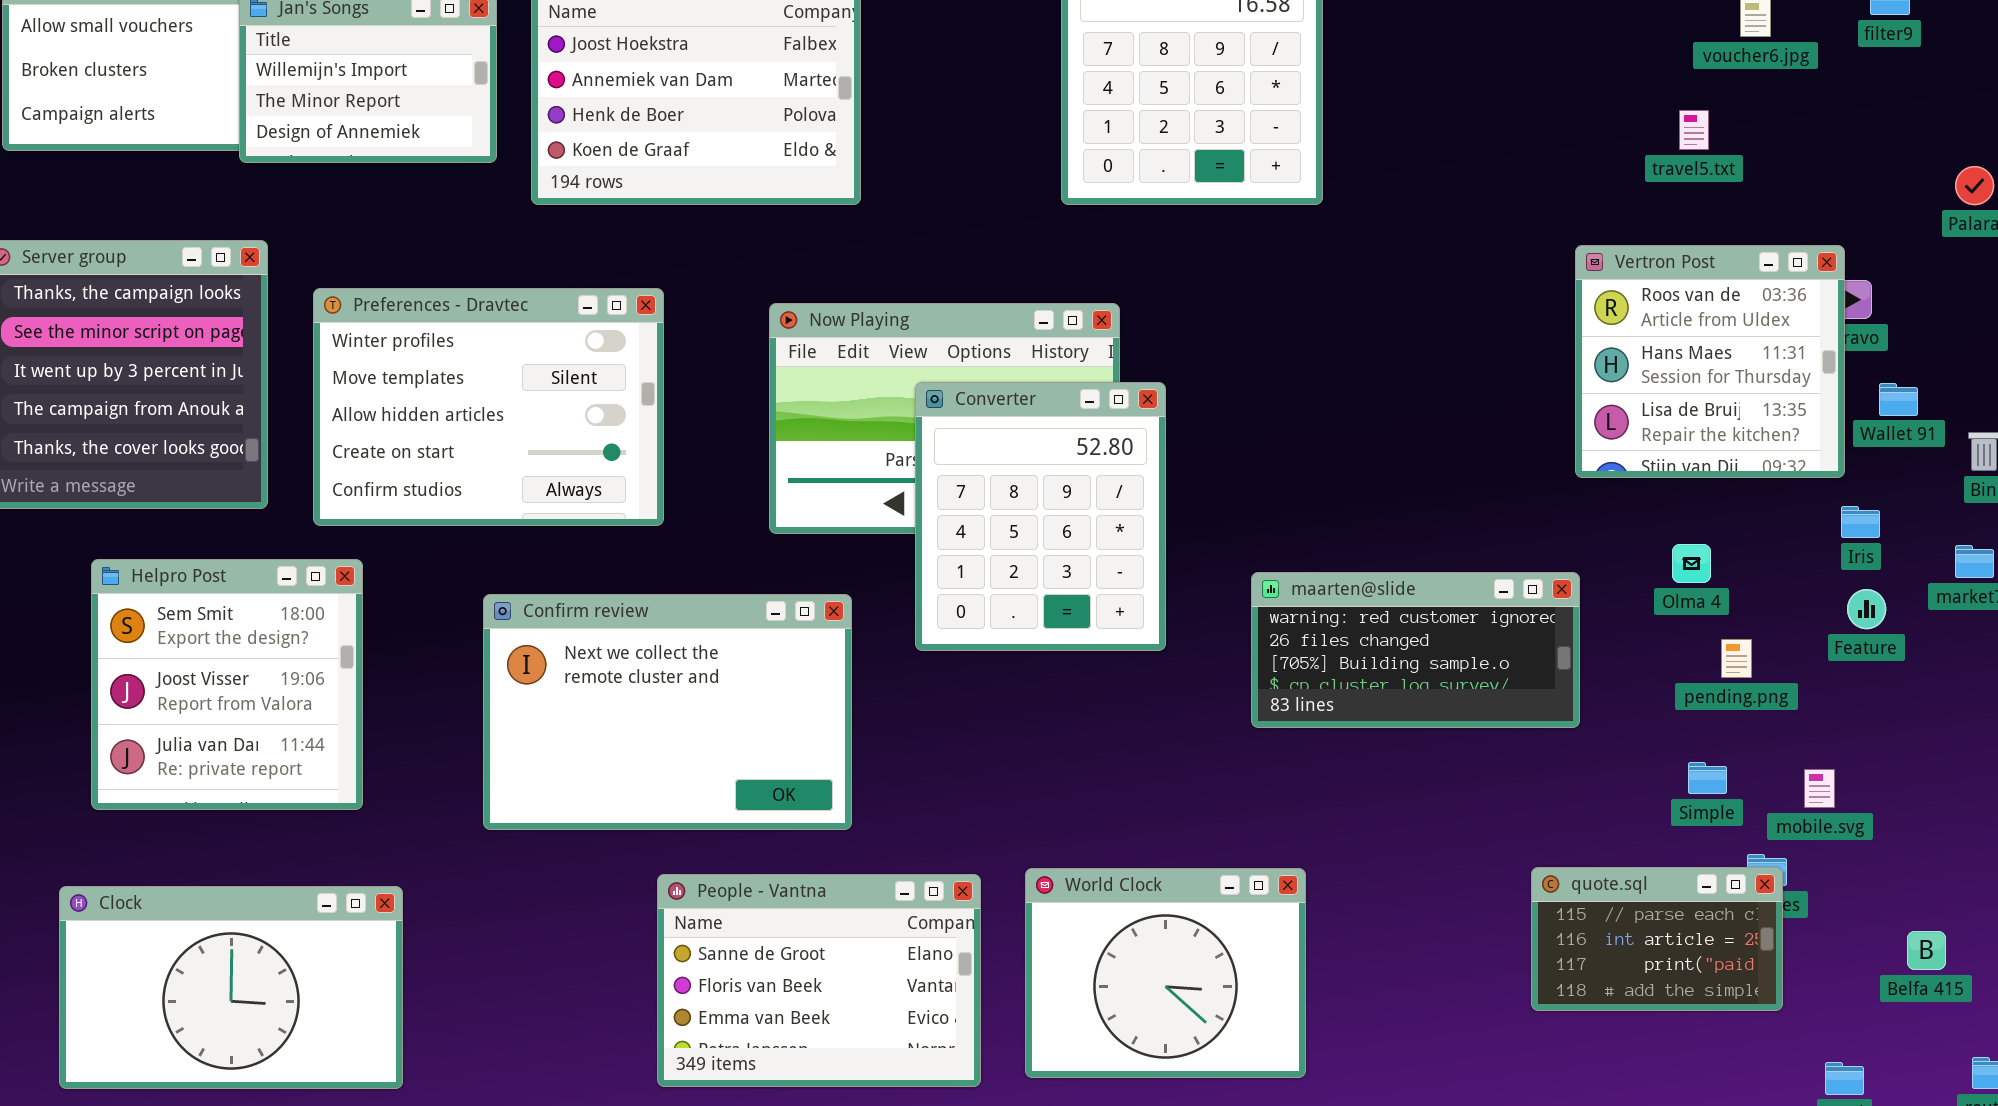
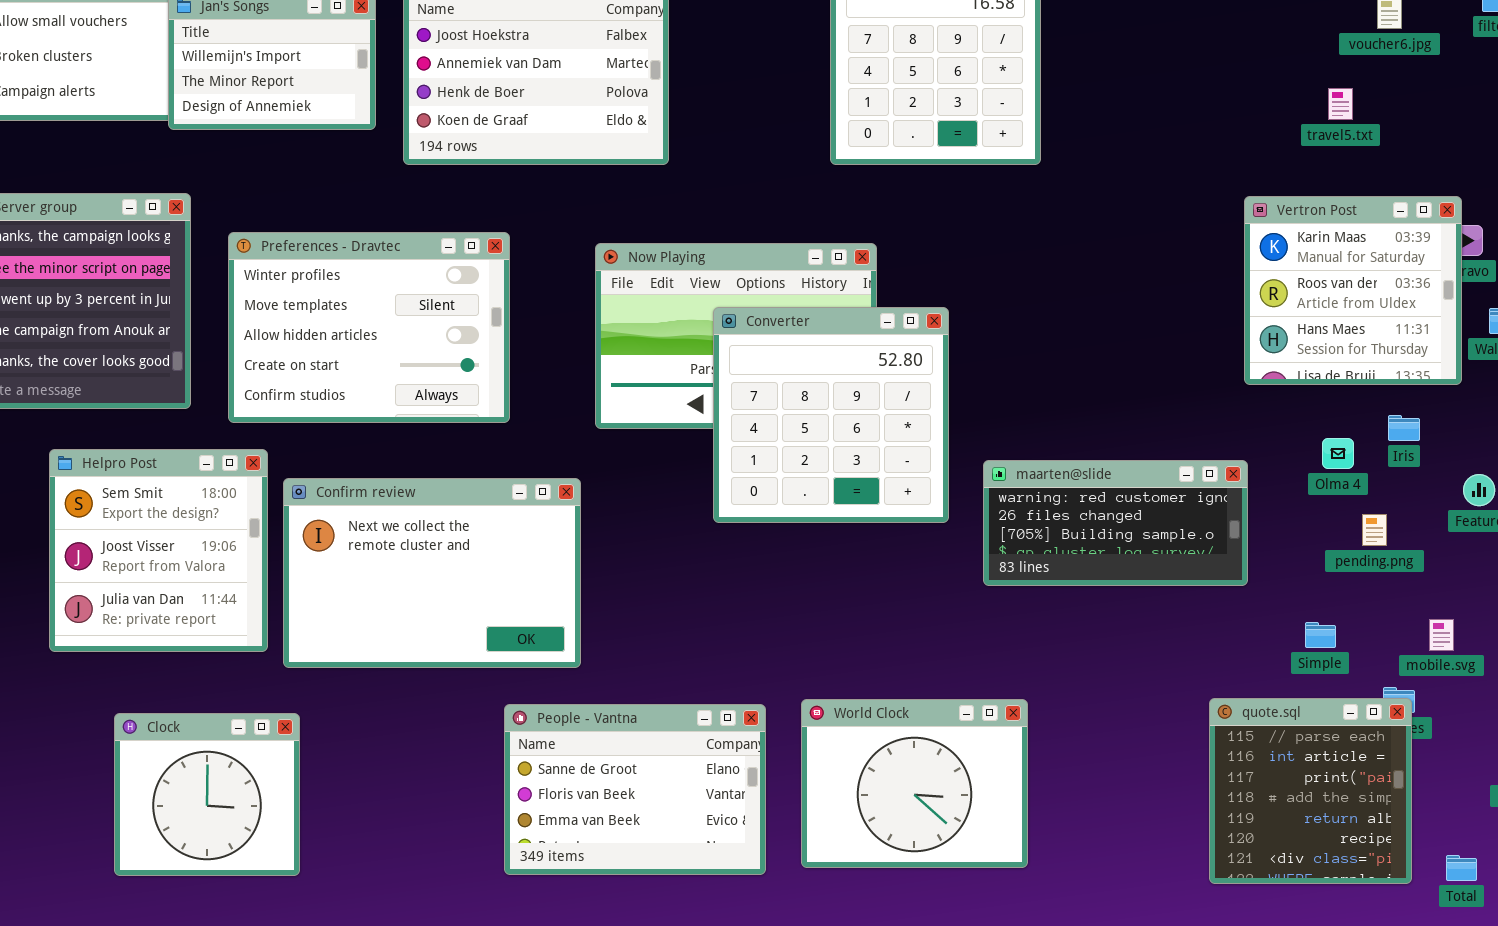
Vertron Post: [1575,245,1845,478] -> [1244,196,1462,385], scrolled up 1 row
Converter: [915,382,1166,651] -> [713,307,949,523], resized
Iris: [1841,506,1880,538] -> [1388,415,1420,441], moved
Confirm review: [483,594,852,830] -> [283,478,581,668], moved
Simple: [1688,762,1727,794] -> [1305,622,1336,648], moved
quote.sql: [1531,867,1783,1011] -> [1209,698,1412,884], resized
Clock: [59,886,403,1089] -> [114,713,300,876], resized

